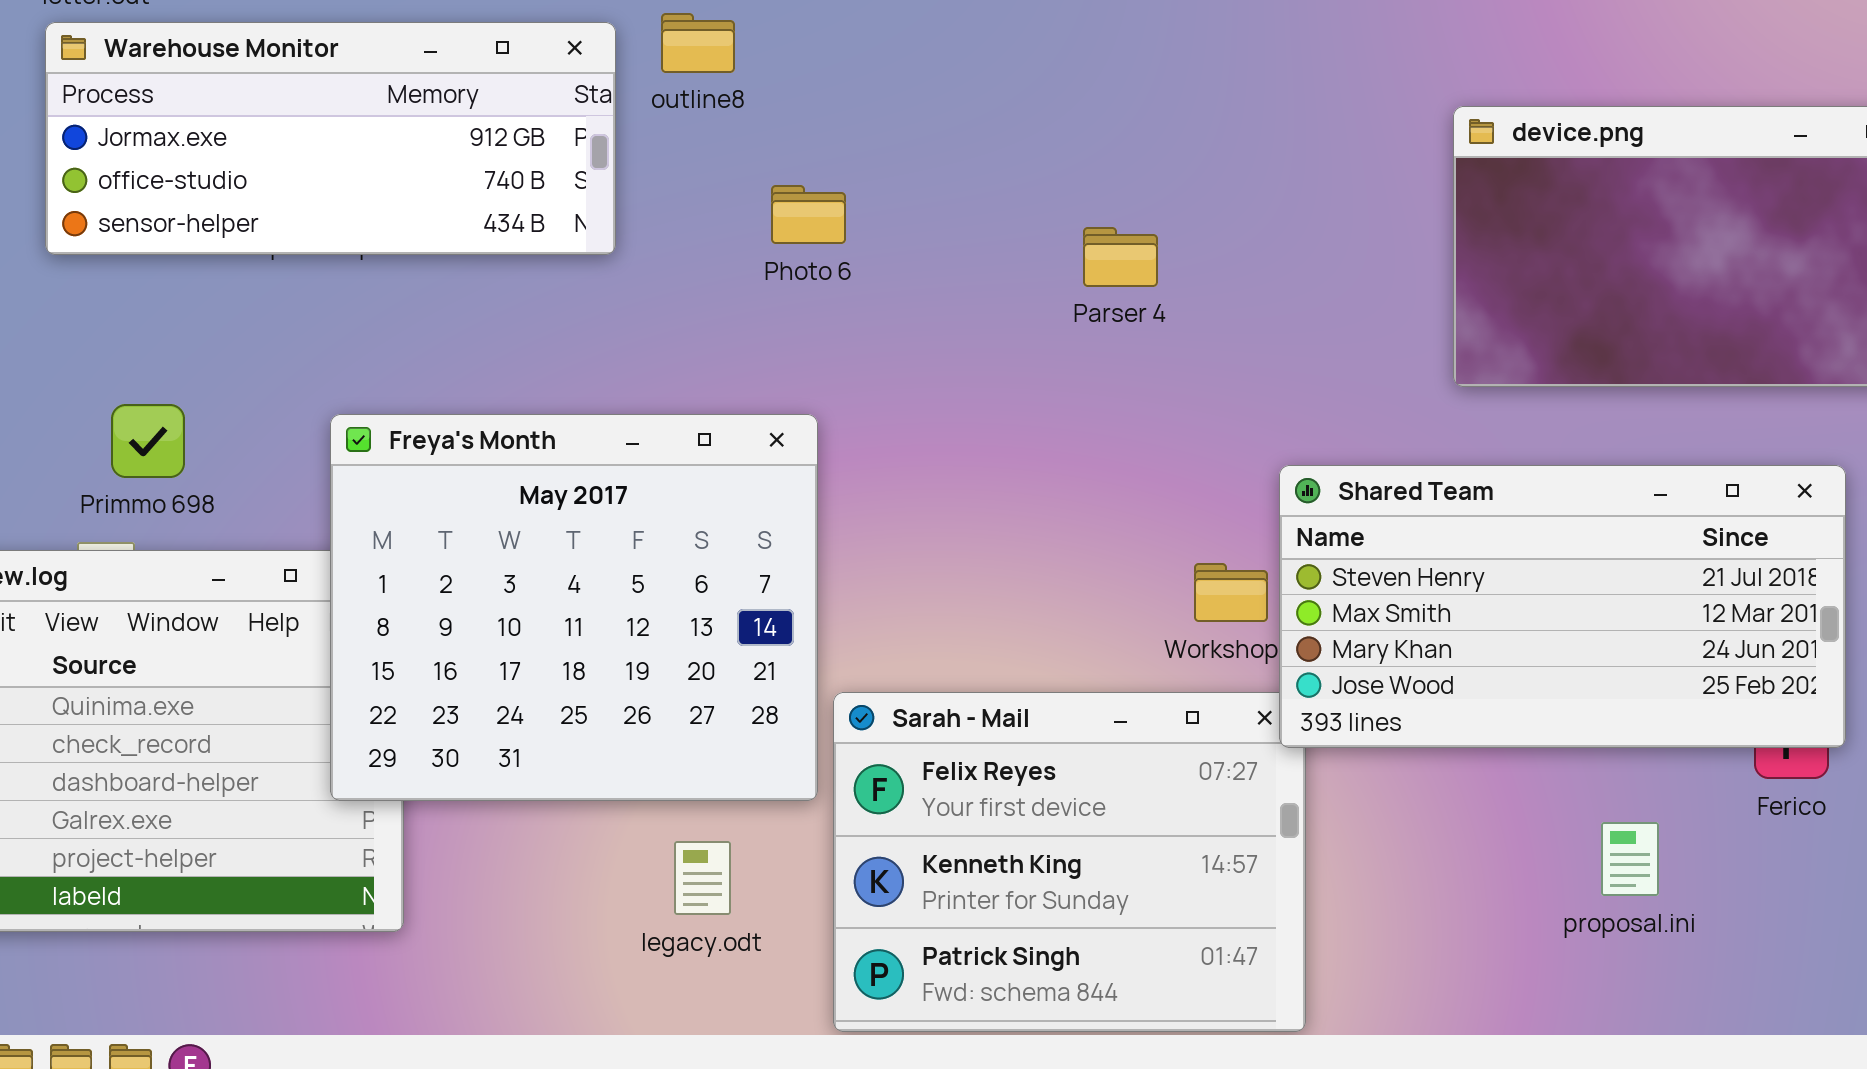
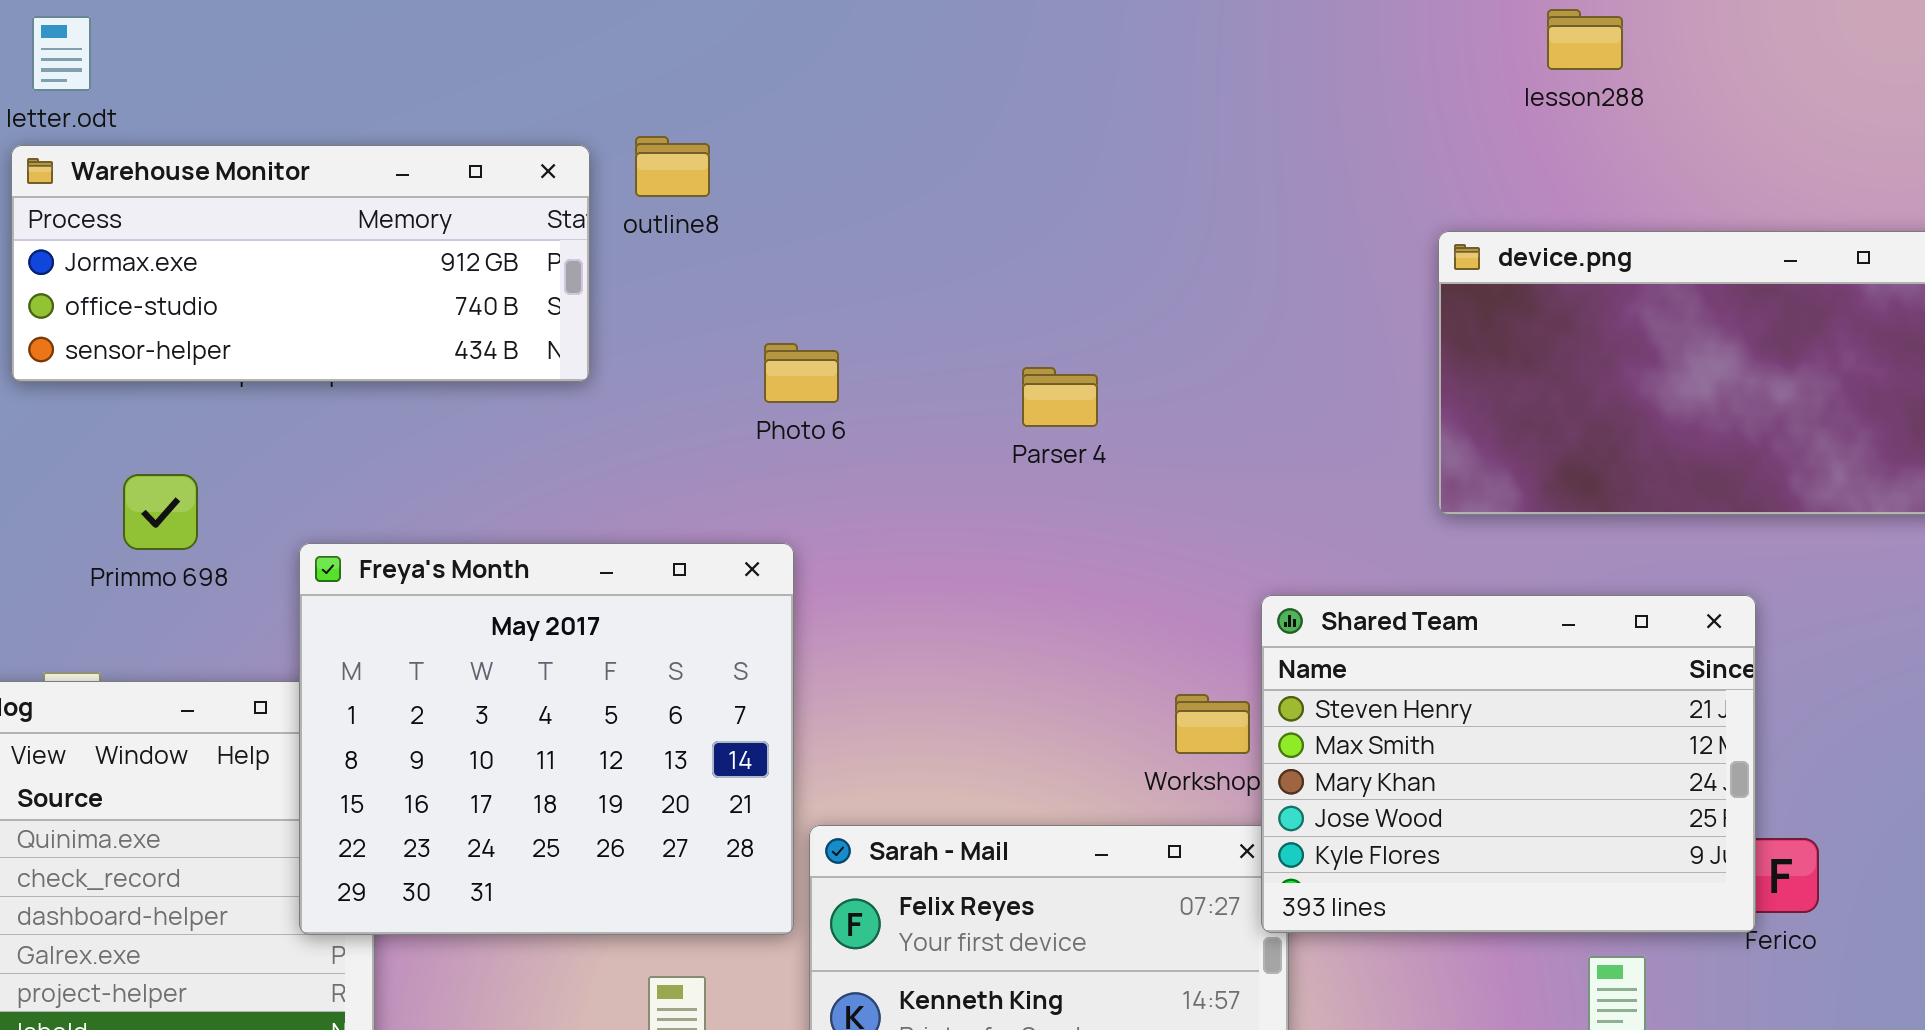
Photo 6: [771,185,846,244] -> [764,343,839,403], moved
Parser 4: [1083,227,1158,287] -> [1022,367,1098,427], moved
Primmo 698: [111,404,185,478] -> [123,474,198,550], moved
Shared Team: [1279,465,1846,748] -> [1261,595,1756,933], resized

